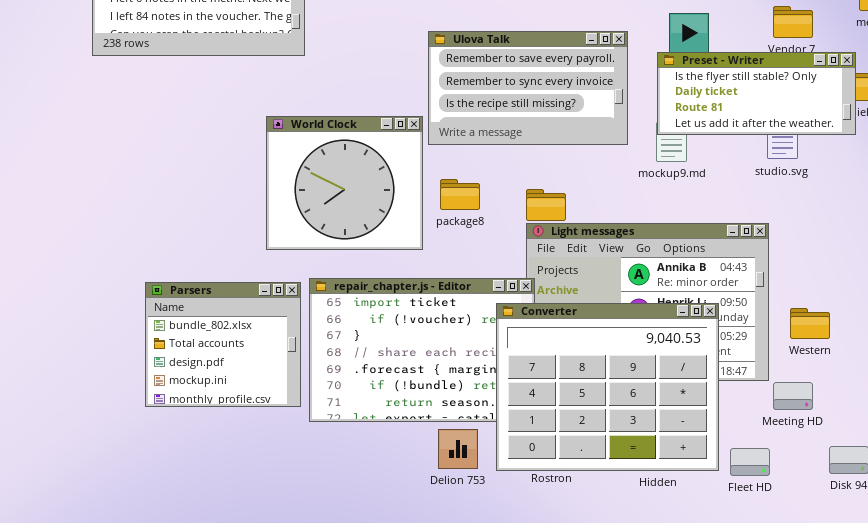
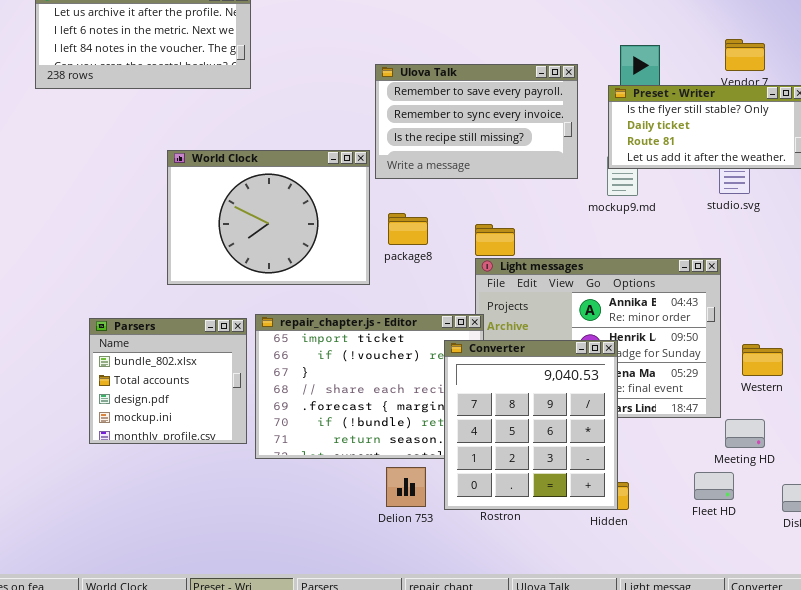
World Clock: [266,116,423,250] -> [167,150,370,285], resized
Converter: [496,303,719,471] -> [444,340,618,510], resized
Fleet HD: [730,448,770,476] -> [694,472,734,500], moved

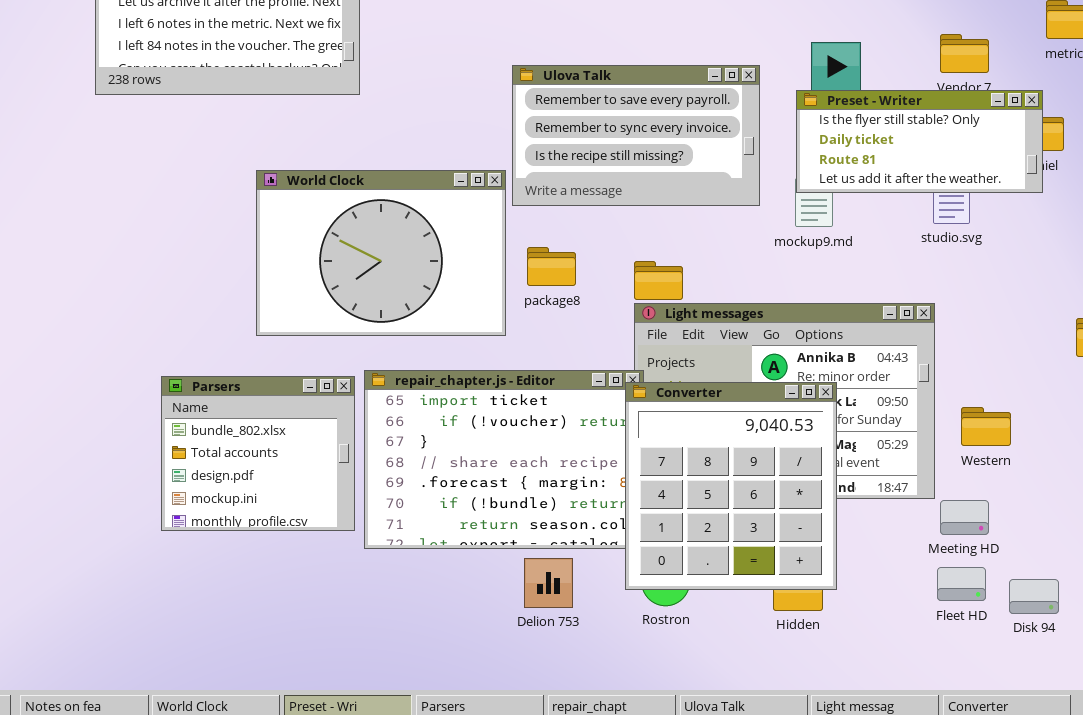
Converter: [444,340,618,510] -> [625,382,837,590], moved
Fleet HD: [694,472,734,500] -> [937,567,986,601], moved

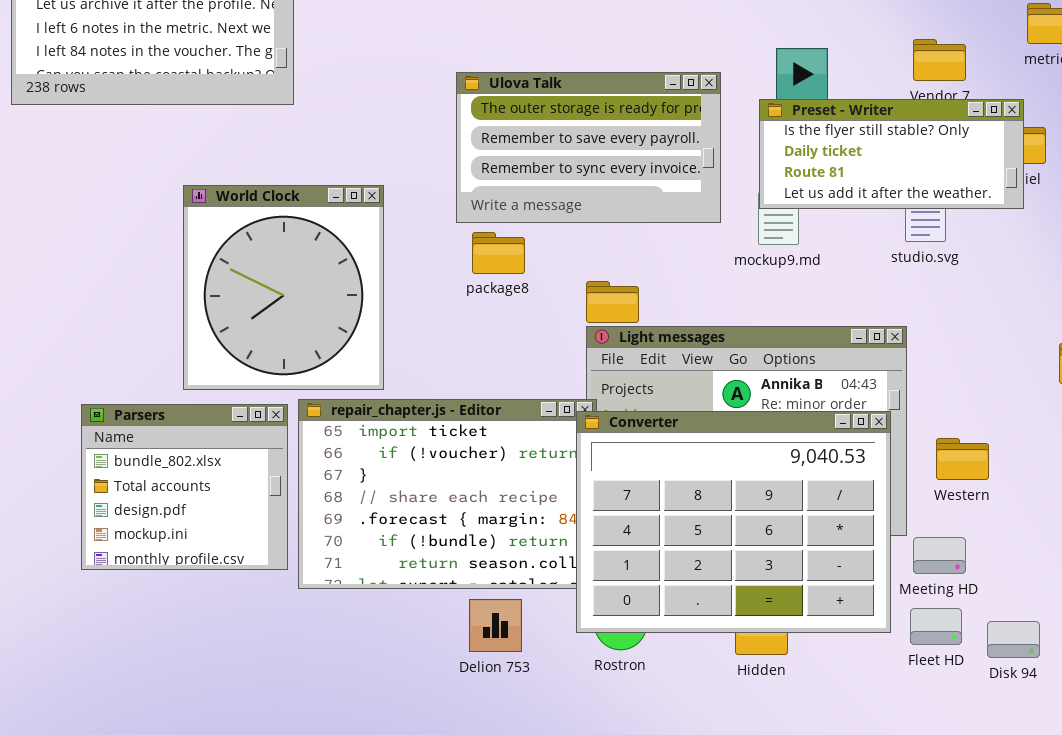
Ulova Talk: [512,65,760,206] -> [456,72,721,223], scrolled up 1 row
World Clock: [256,170,506,336] -> [183,185,384,390], resized
package8: [527,247,576,286] -> [472,232,525,274], moved
Converter: [625,382,837,590] -> [576,411,891,633], resized

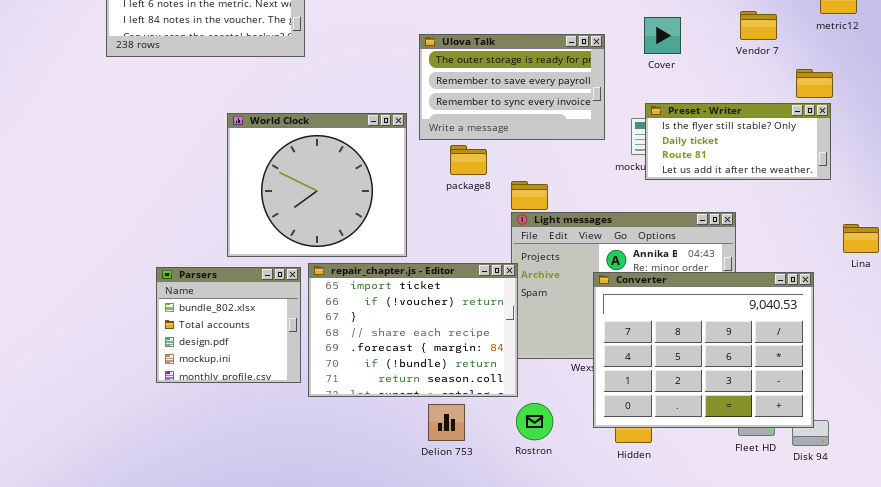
Preset - Writer: [759,99,1024,209] -> [645,103,831,180], moved
World Clock: [183,185,384,390] -> [227,113,407,257], resized
package8: [472,232,525,274] -> [450,145,487,175], moved
Converter: [576,411,891,633] -> [593,272,814,428], moved

